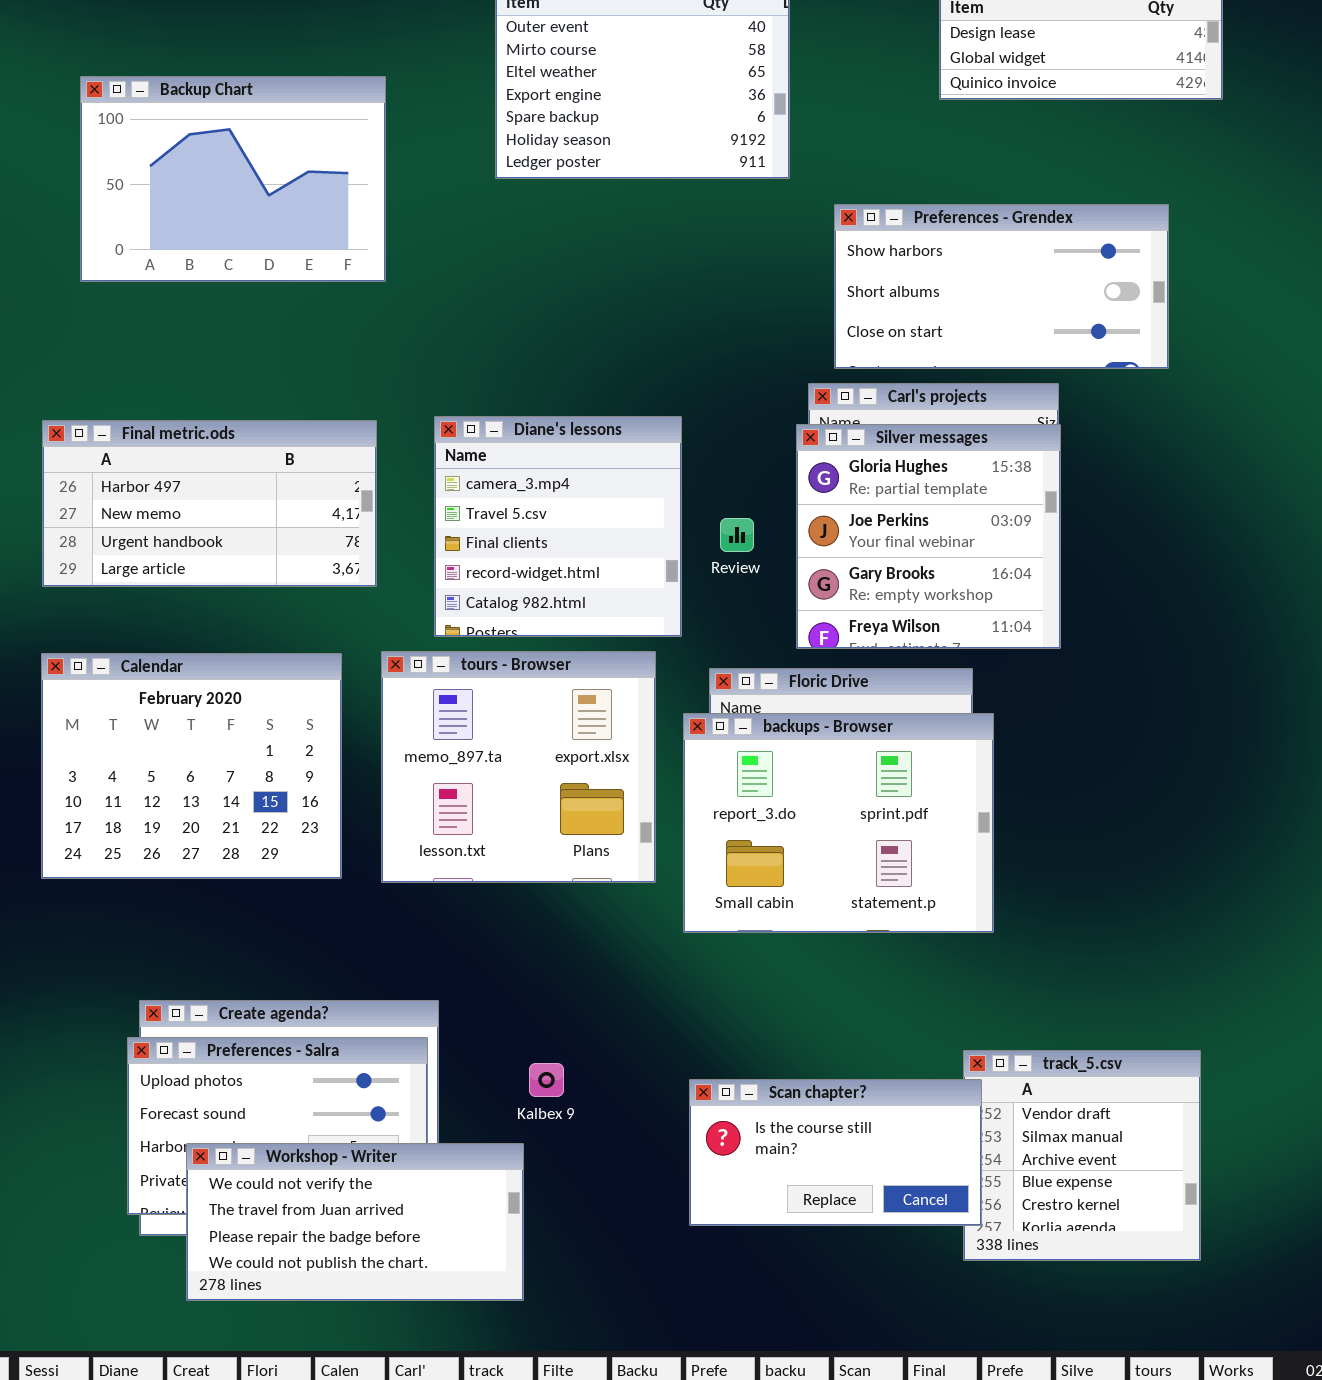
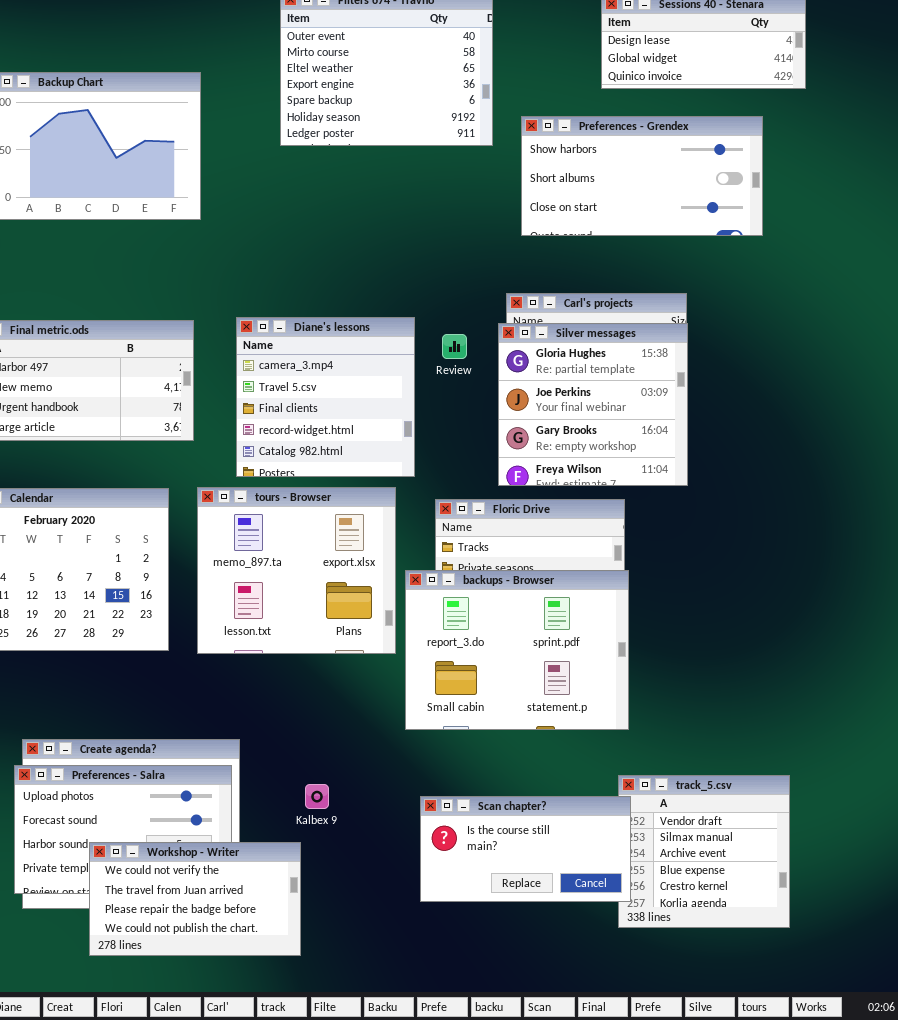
Preferences - Grendex: [834,204,1169,369] -> [521,116,763,236], moved
Review: [720,518,754,552] -> [442,334,467,359], moved
backups - Browser: [683,713,994,933] -> [405,570,629,730], moved
Workshop - Writer: [186,1143,524,1301] -> [89,842,301,956], resized

